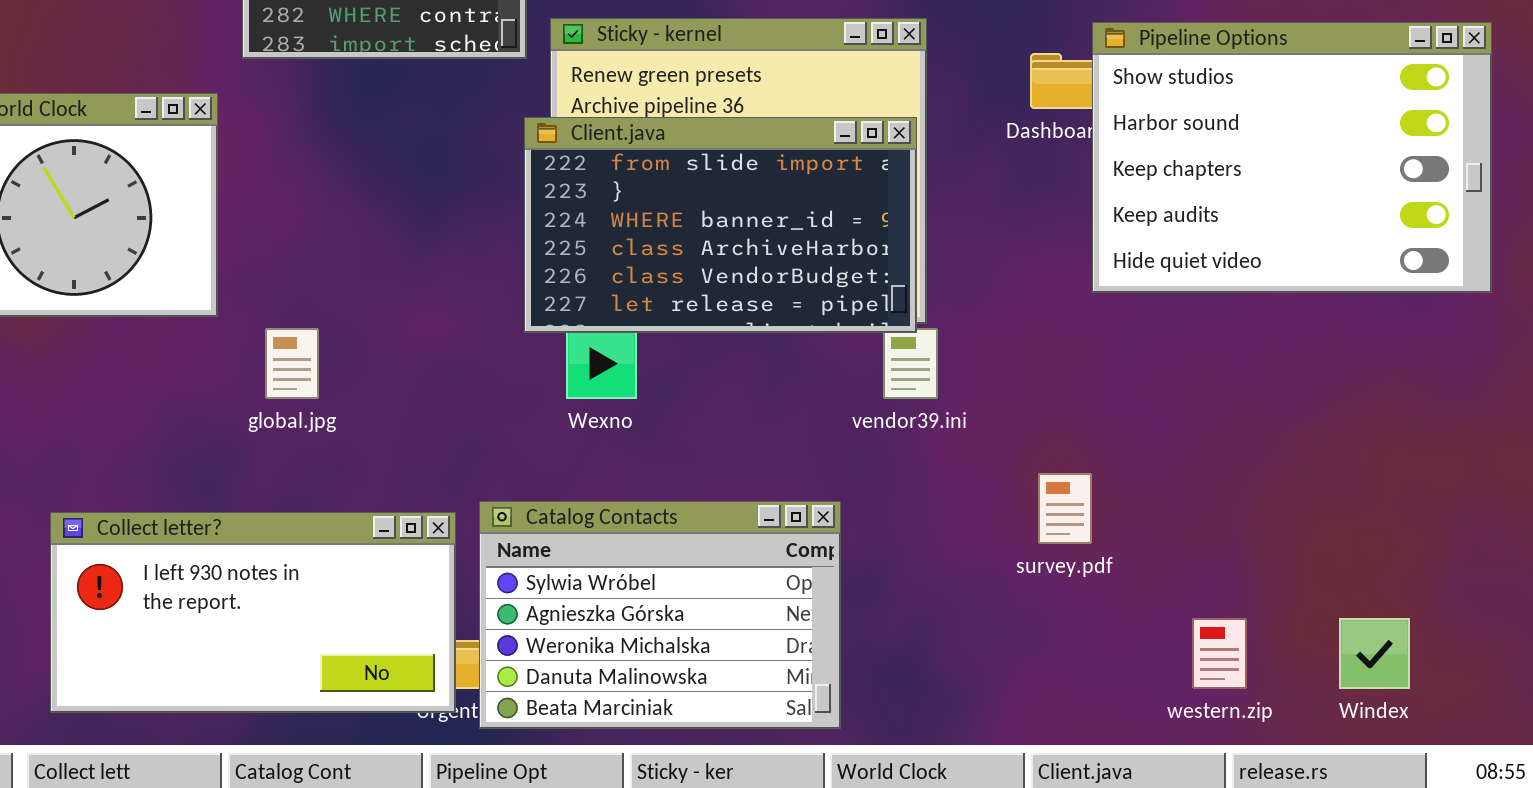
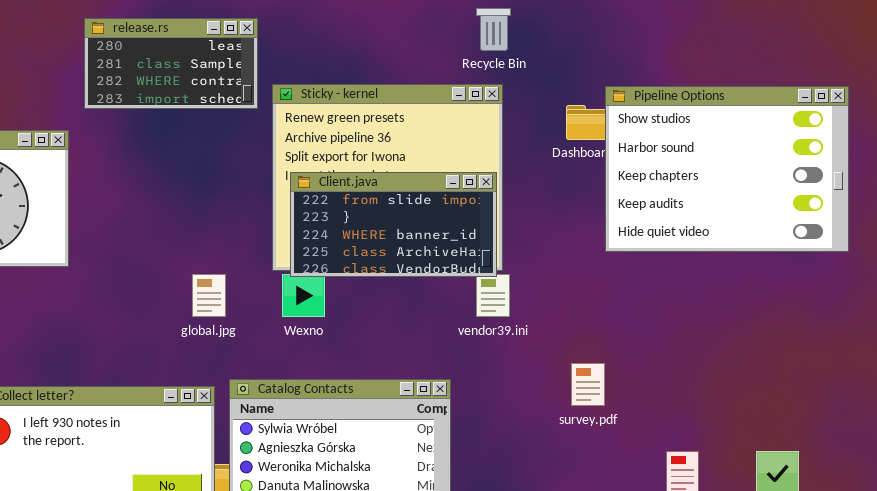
Client.java: [524,117,917,333] -> [290,172,497,277], resized
global.jpg: [265,328,319,399] -> [192,274,226,317], moved

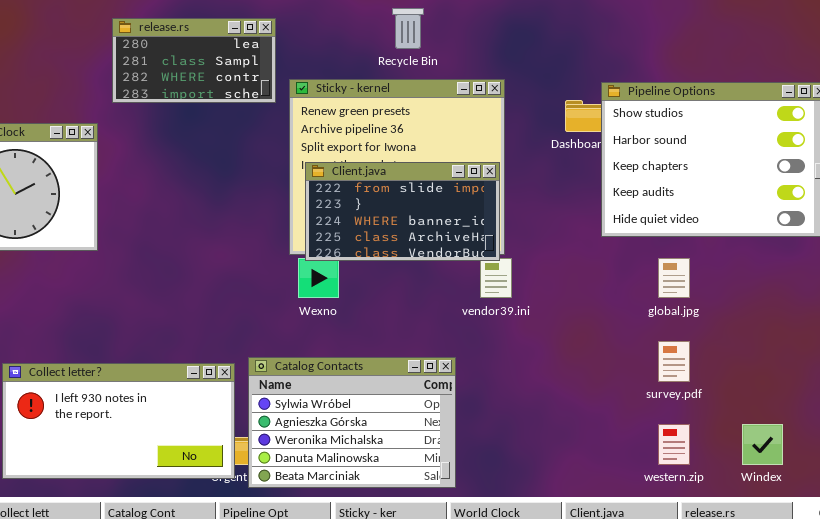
Recycle Bin: [476,8,511,51] -> [392,8,424,49], moved
global.jpg: [192,274,226,317] -> [658,258,690,298], moved
survey.pdf: [571,363,605,406] -> [658,341,690,382], moved

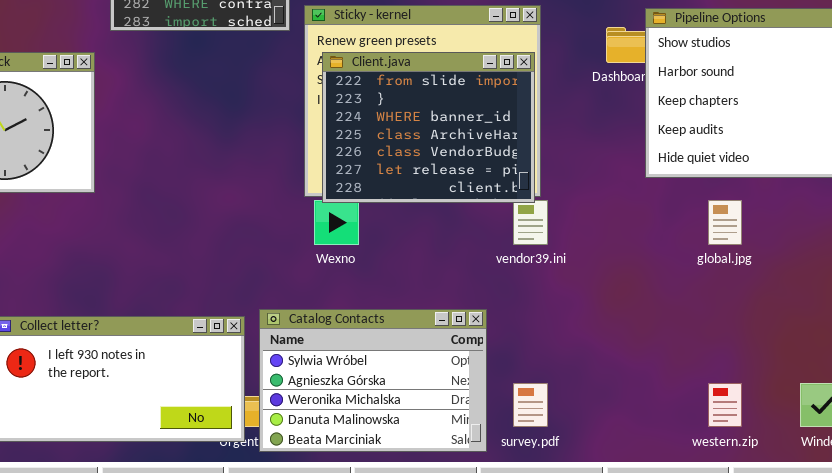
Client.java: [305,162,500,261] -> [322,52,535,203], resized
survey.pdf: [658,341,690,382] -> [513,383,548,427], moved

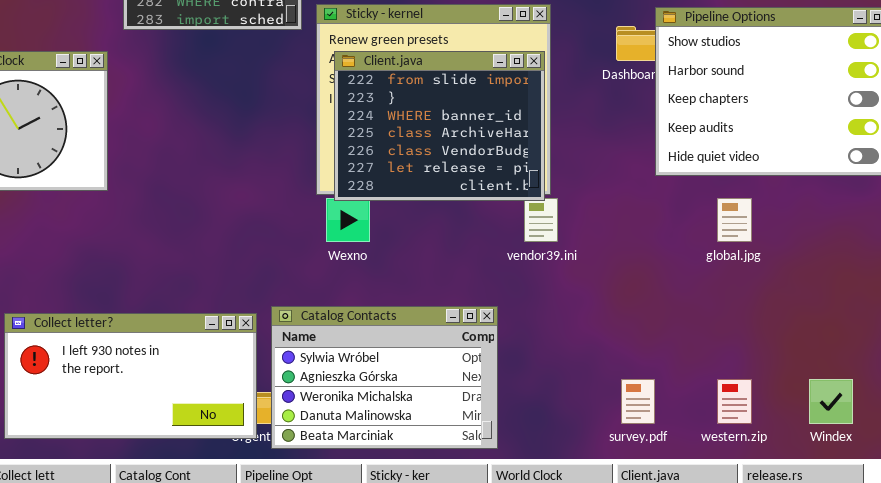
survey.pdf: [513,383,548,427] -> [621,379,655,424], moved

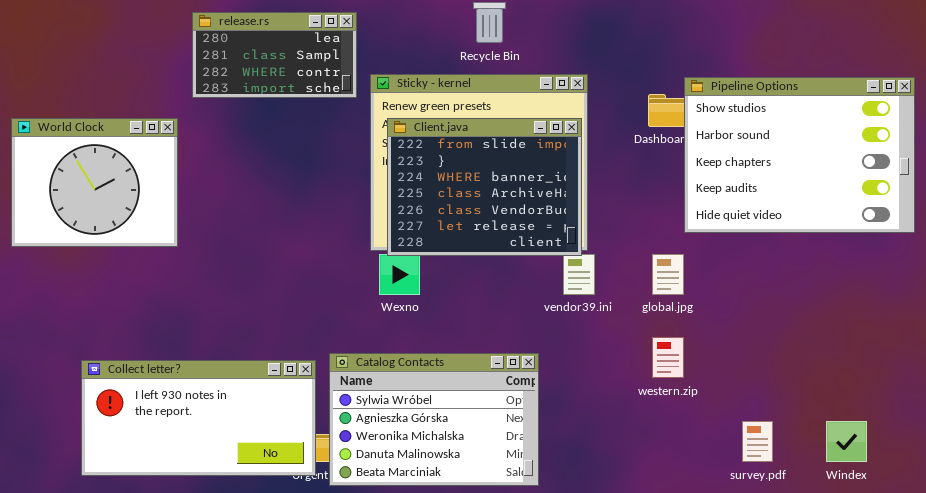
global.jpg: [717,198,752,242] -> [652,254,684,295], moved
survey.pdf: [621,379,655,424] -> [742,421,773,462], moved
western.zip: [717,379,752,424] -> [652,337,684,378], moved

